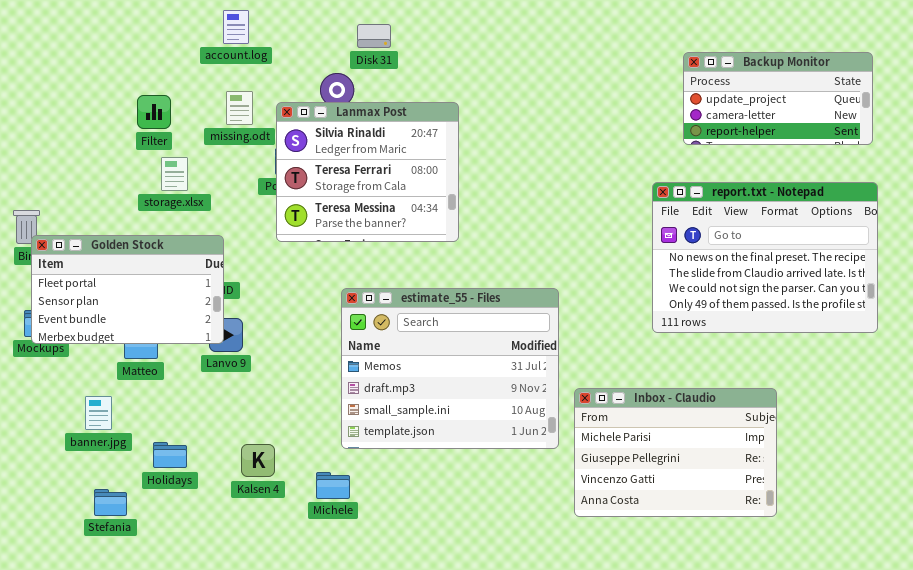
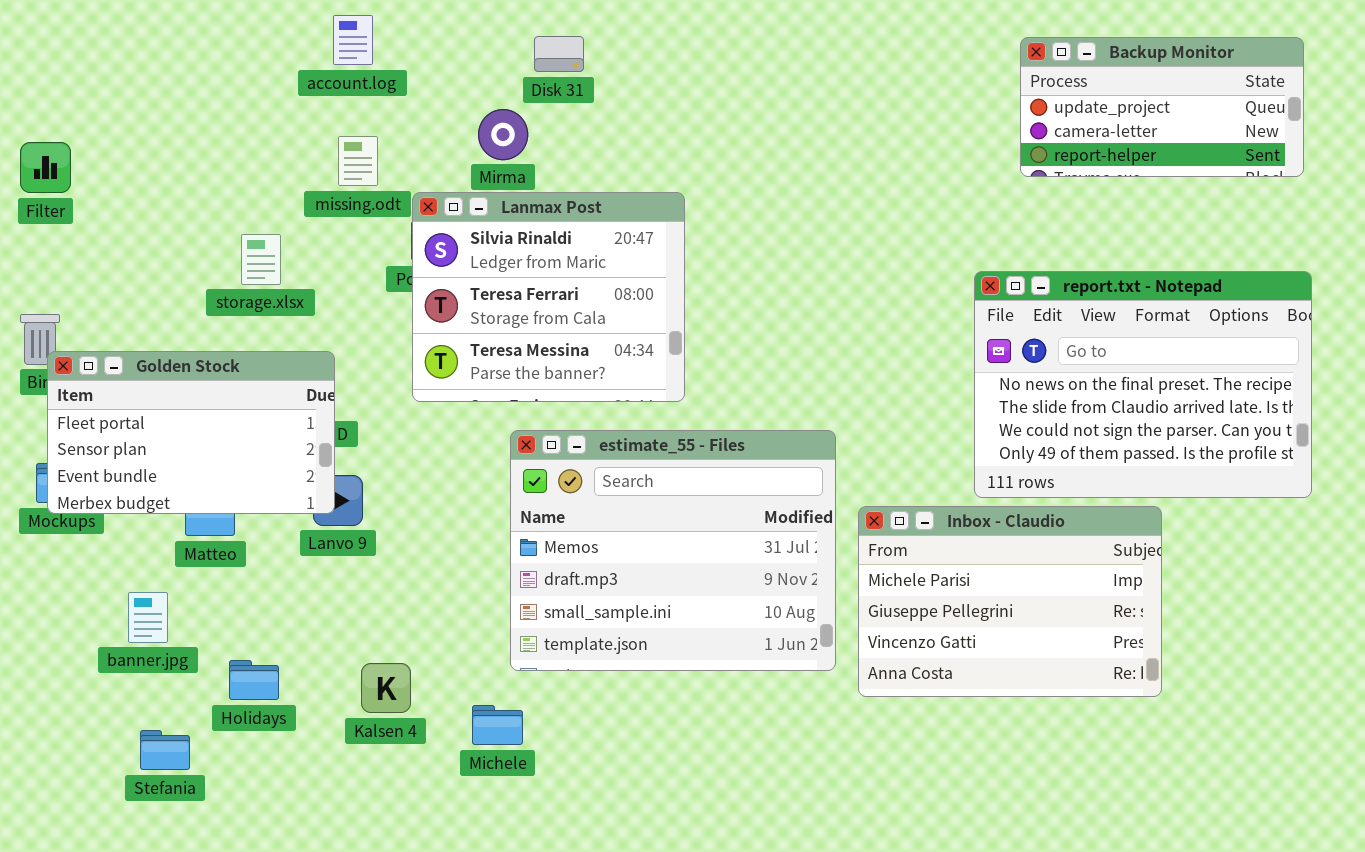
Backup Monitor: [683,52,873,145] -> [1020,37,1304,177], moved
Filter: [137,95,171,129] -> [20,142,71,193], moved
Lanmax Post: [276,102,459,242] -> [412,192,685,402], moved
Inbox - Claudio: [574,388,777,517] -> [858,506,1162,697], moved

